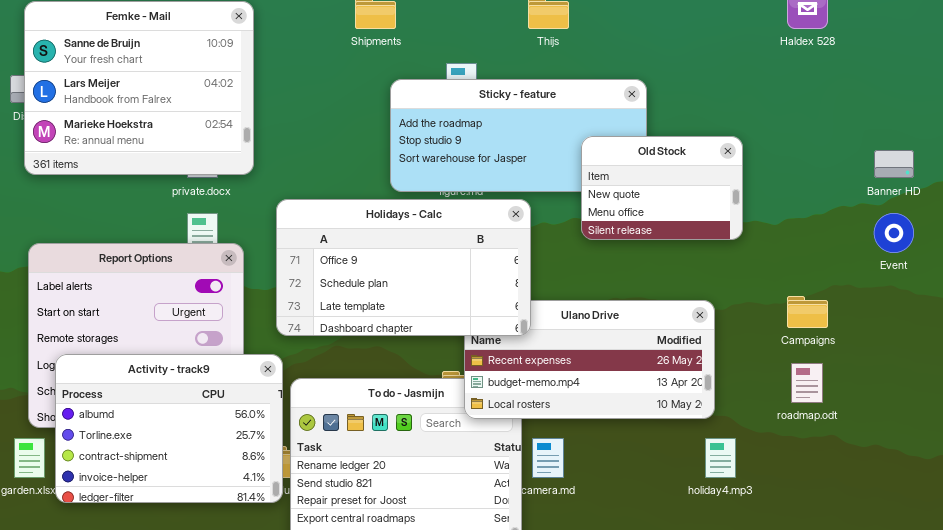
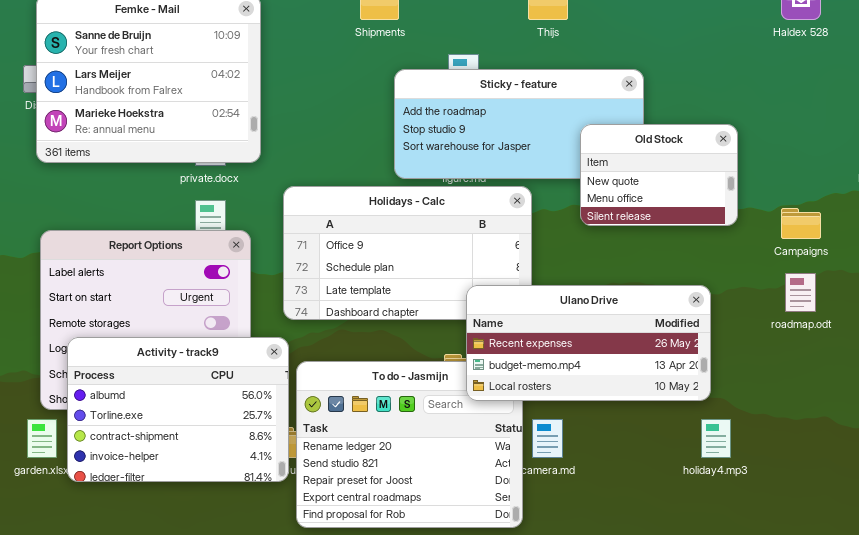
Campaigns: [787,296,828,328] -> [781,208,821,239], moved
Ulano Drive: [464,300,715,419] -> [466,285,711,401], raised
roadmap.odt: [791,363,823,403] -> [785,273,816,312], moved

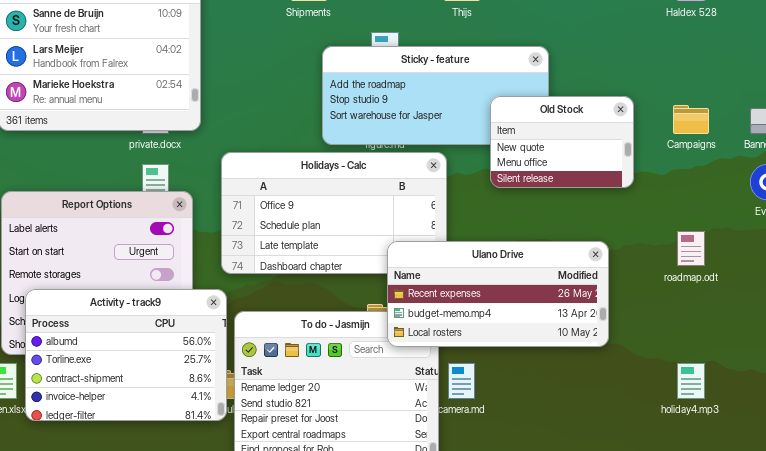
Campaigns: [781,208,821,239] -> [673,105,709,134], moved
holiday4.mp3: [701,419,731,458] -> [677,363,705,399], moved

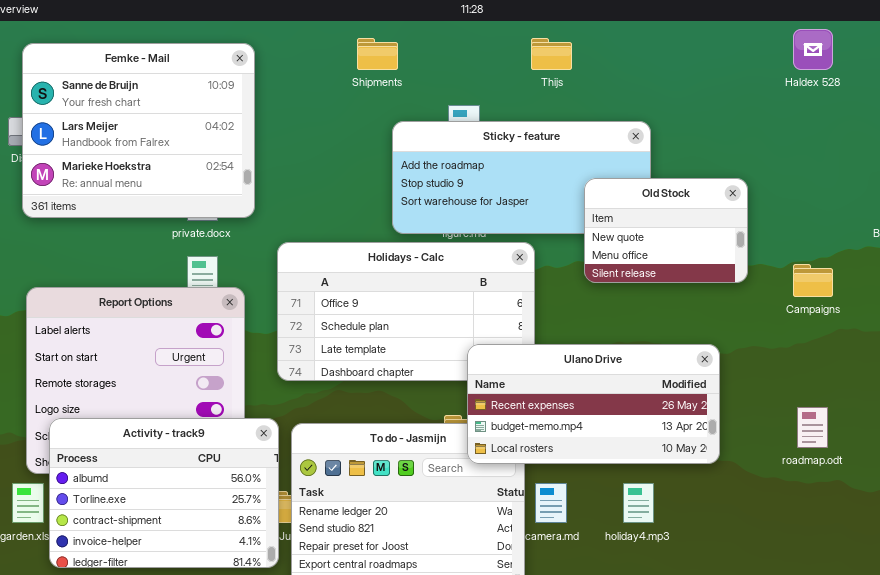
Campaigns: [673,105,709,134] -> [793,264,833,297], moved
roadmap.odt: [677,231,705,266] -> [797,407,828,448], moved
Activity - track9: [25,289,227,421] -> [49,418,279,568], moved
holiday4.mp3: [677,363,705,399] -> [623,483,654,523], moved

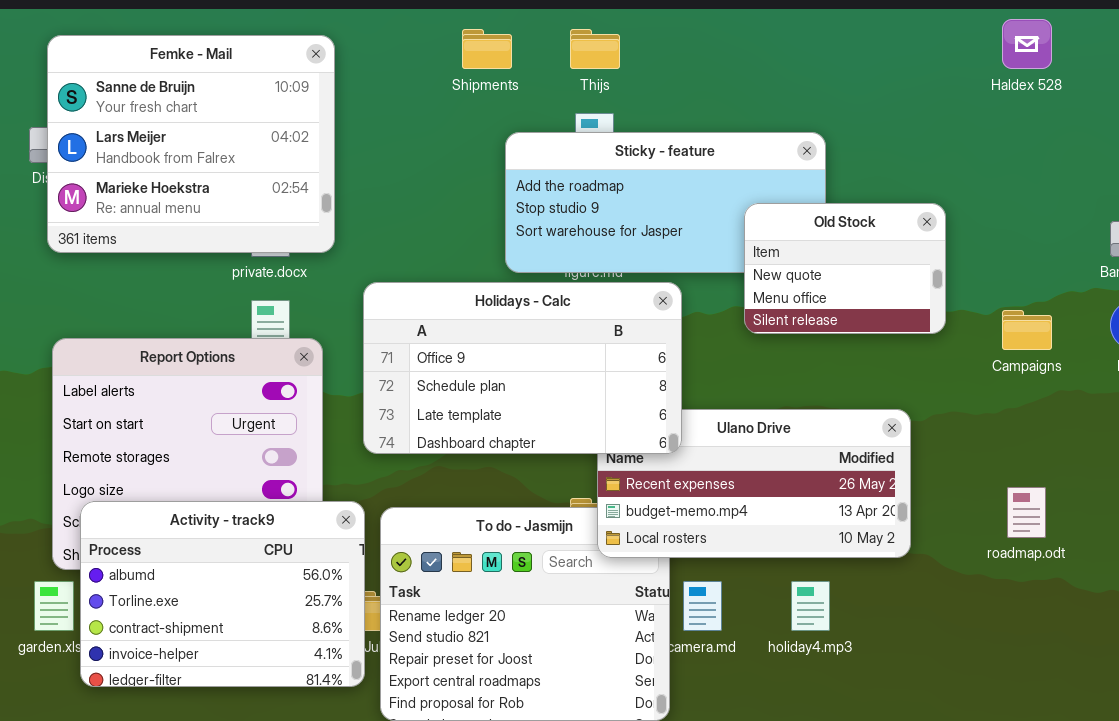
Thijs: [531,38,572,70] -> [570,29,620,69], moved
Holidays - Calc: [277,242,535,381] -> [363,282,682,454], raised

